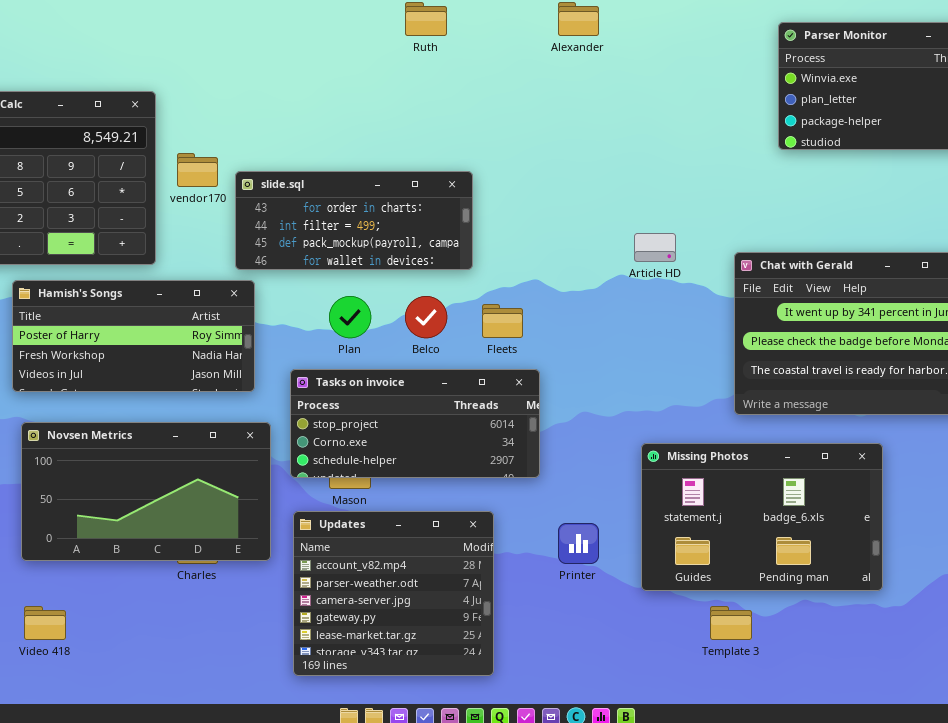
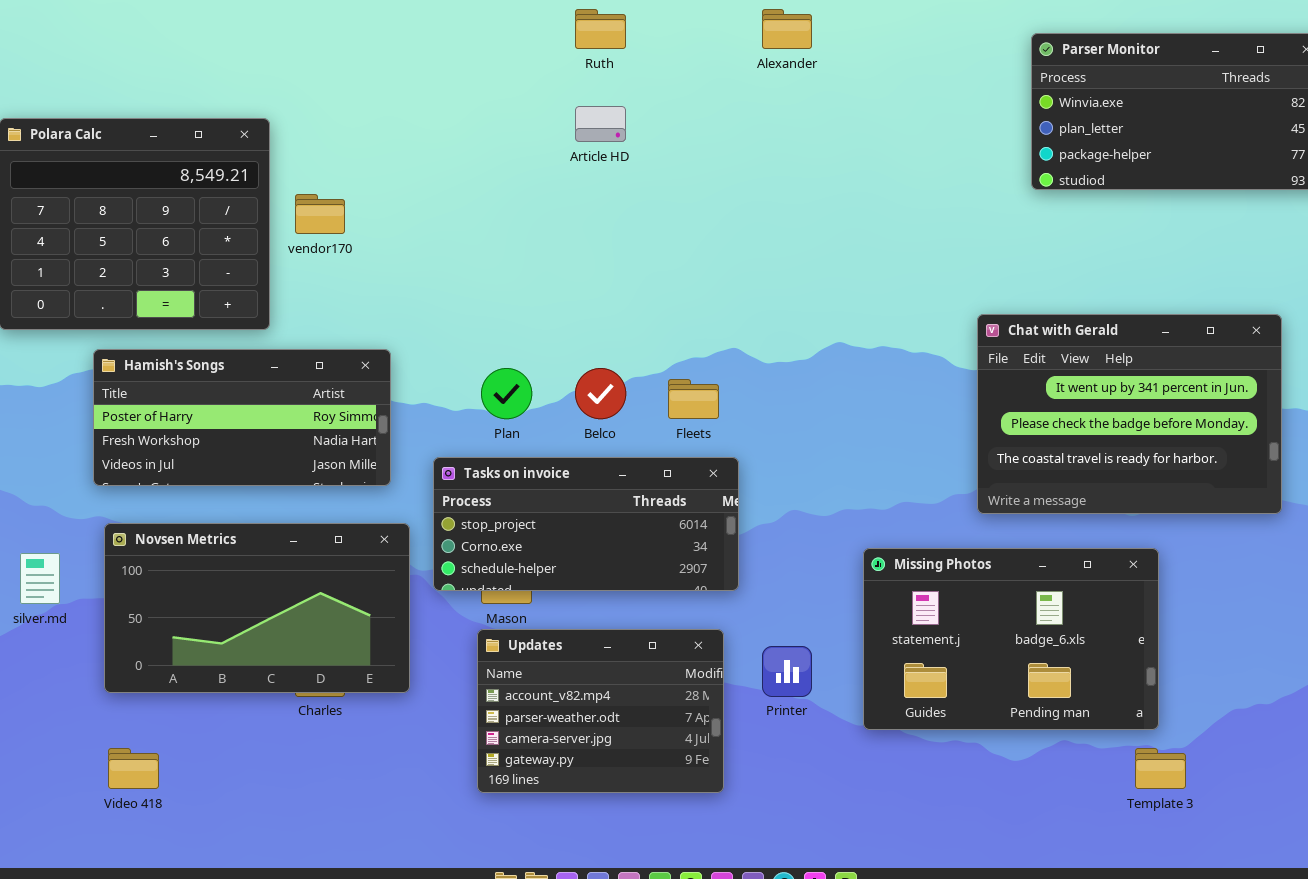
slide.sql: [235,171,473,270] -> none, closed
Article HD: [634,233,676,262] -> [575,106,626,142], moved
Updates: [293,511,494,676] -> [477,629,724,793], moved, resized
Template 3: [710,606,752,640] -> [1135,748,1186,789], moved

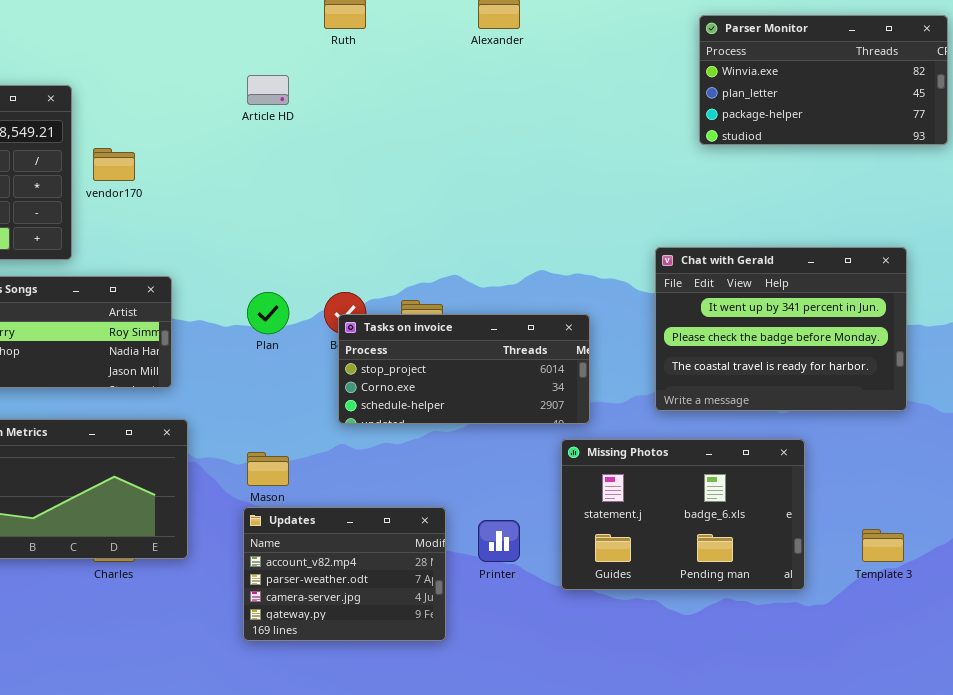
Article HD: [575,106,626,142] -> [247,75,289,105], moved
Tasks on invoice: [433,457,739,591] -> [338,314,590,424], moved
Template 3: [1135,748,1186,789] -> [862,529,904,562], moved

